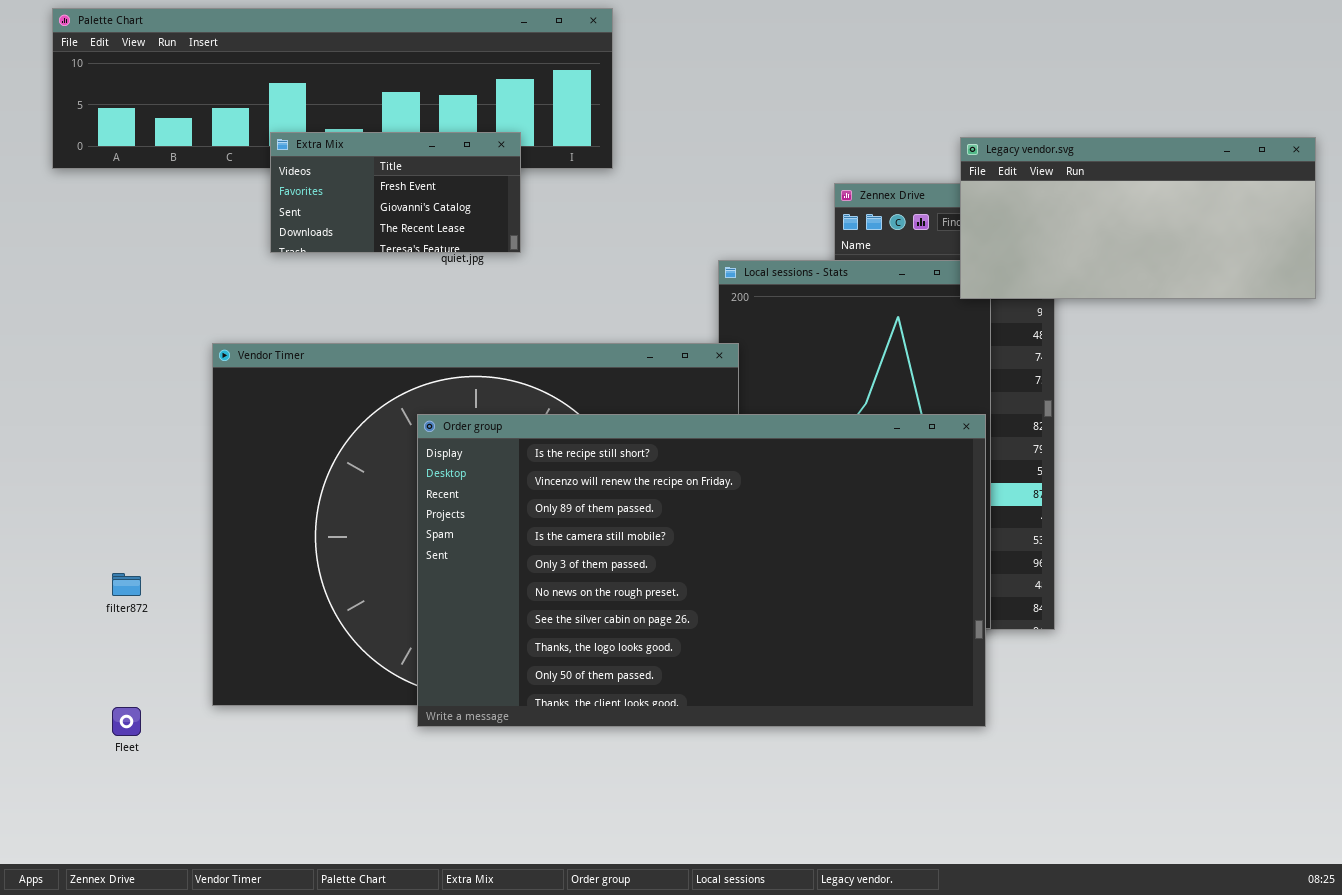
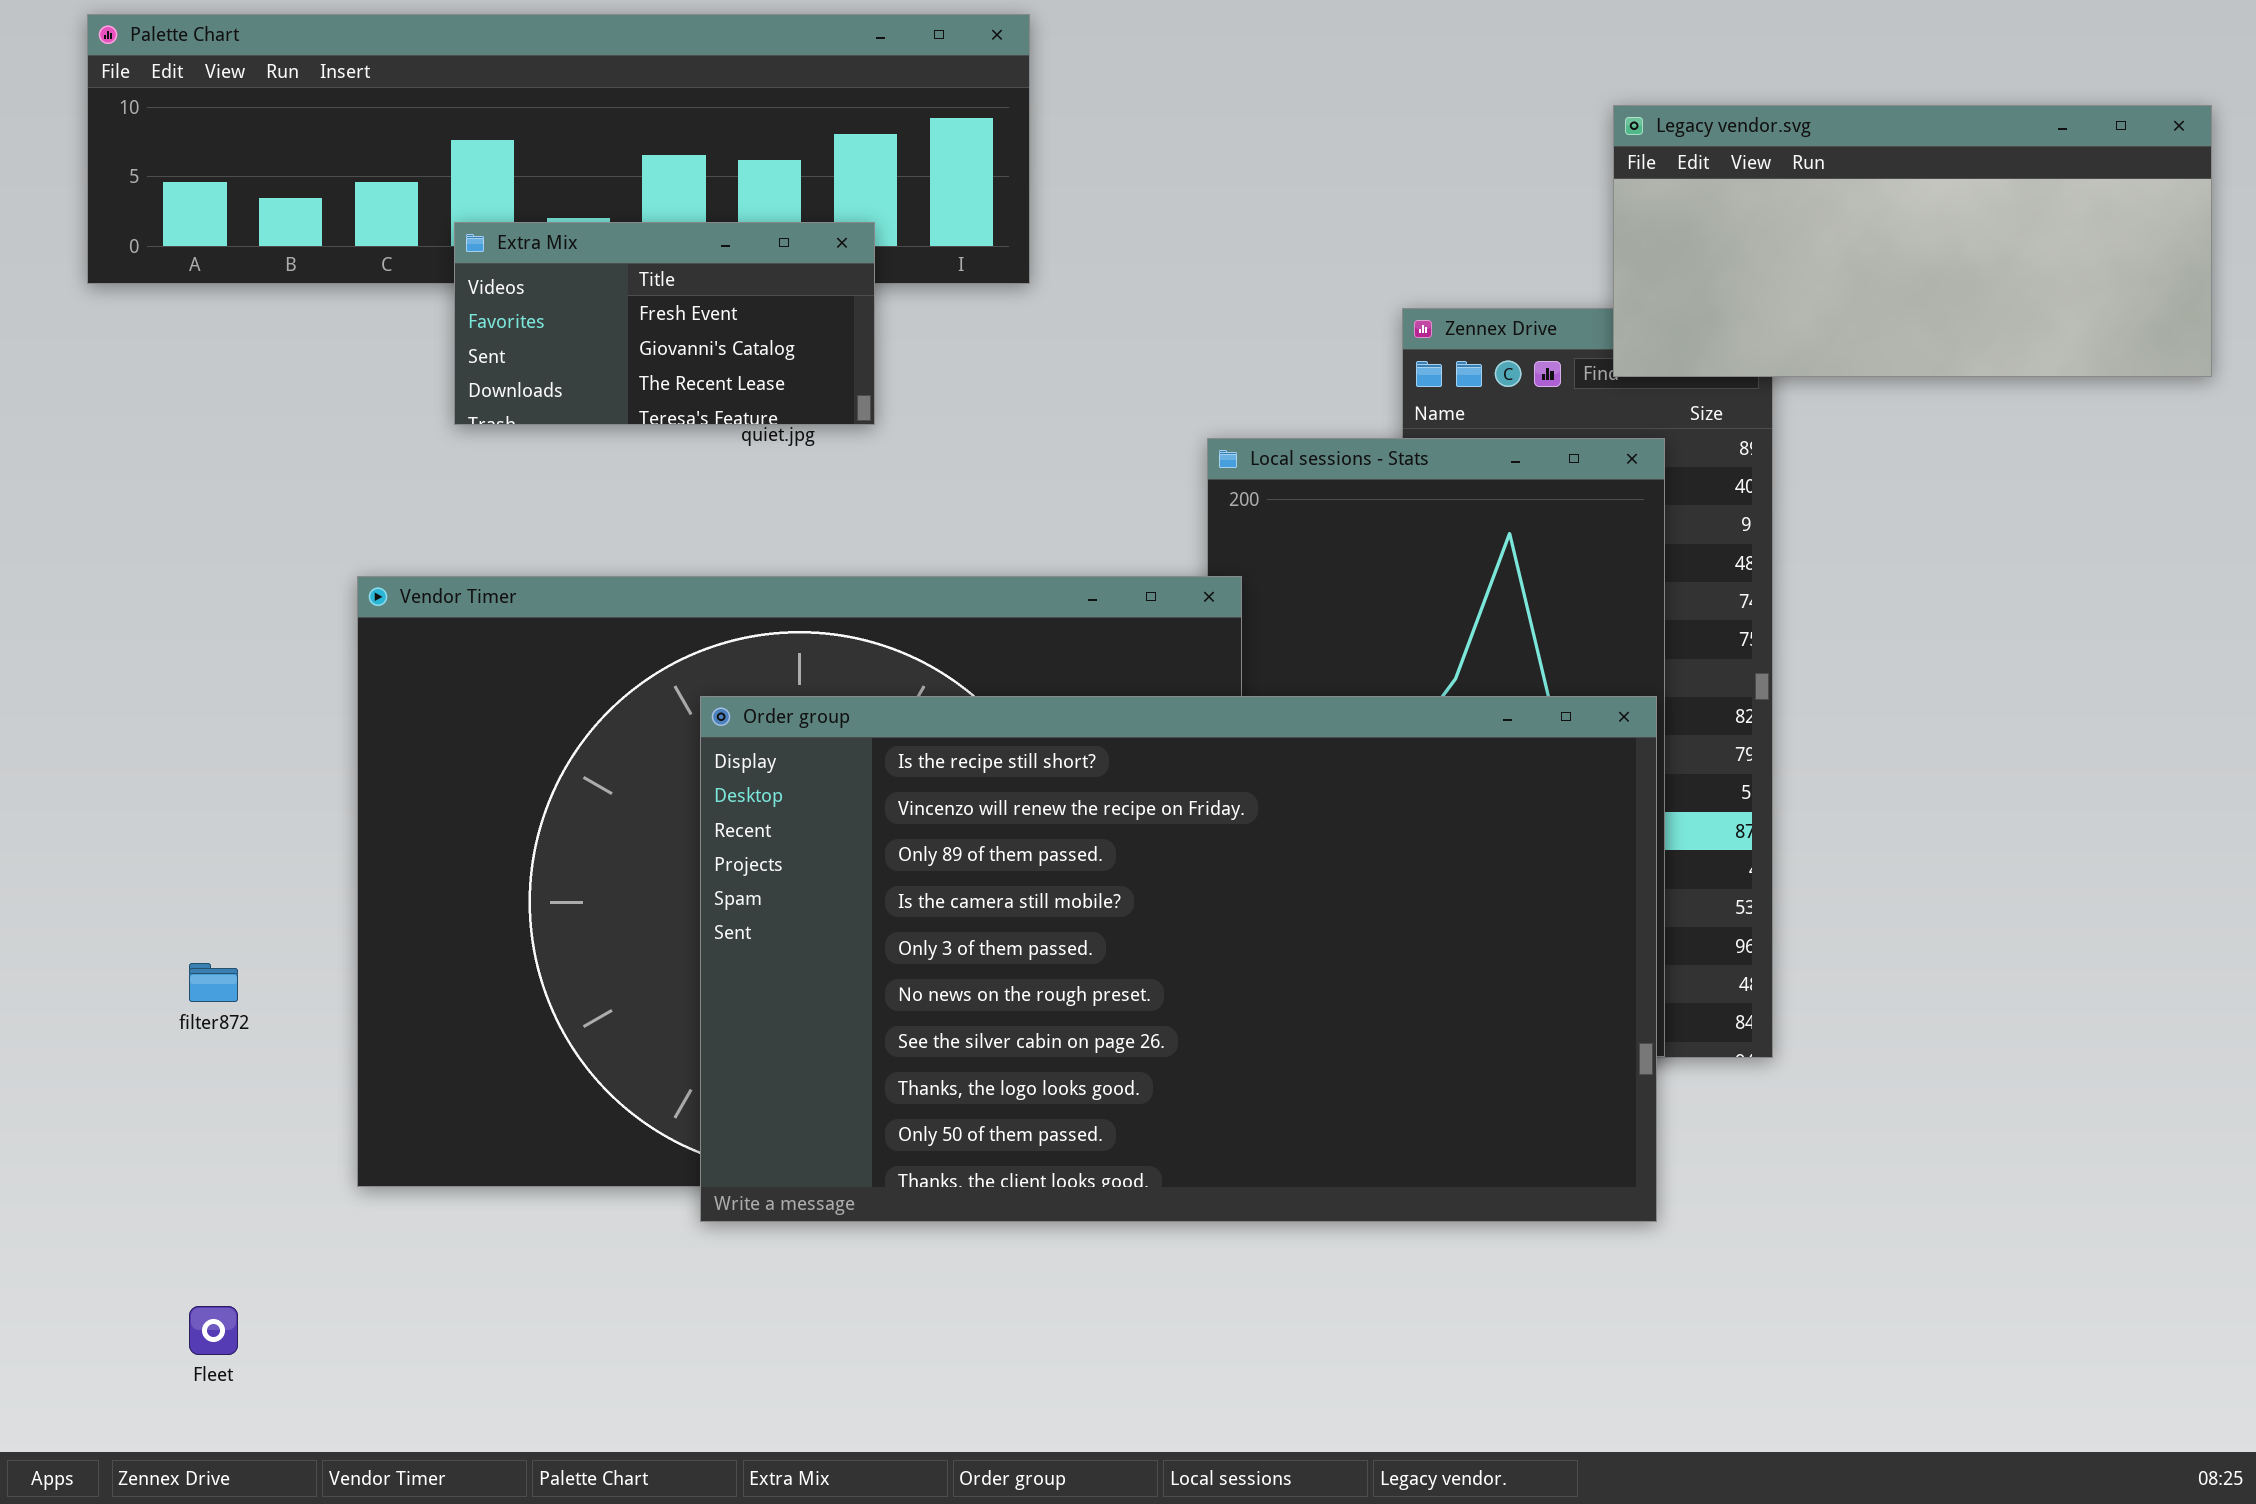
Legacy vendor.svg: [960,137,1316,299] -> [1613,105,2212,377], moved
Fleet: [112,707,141,736] -> [189,1306,238,1355], moved

